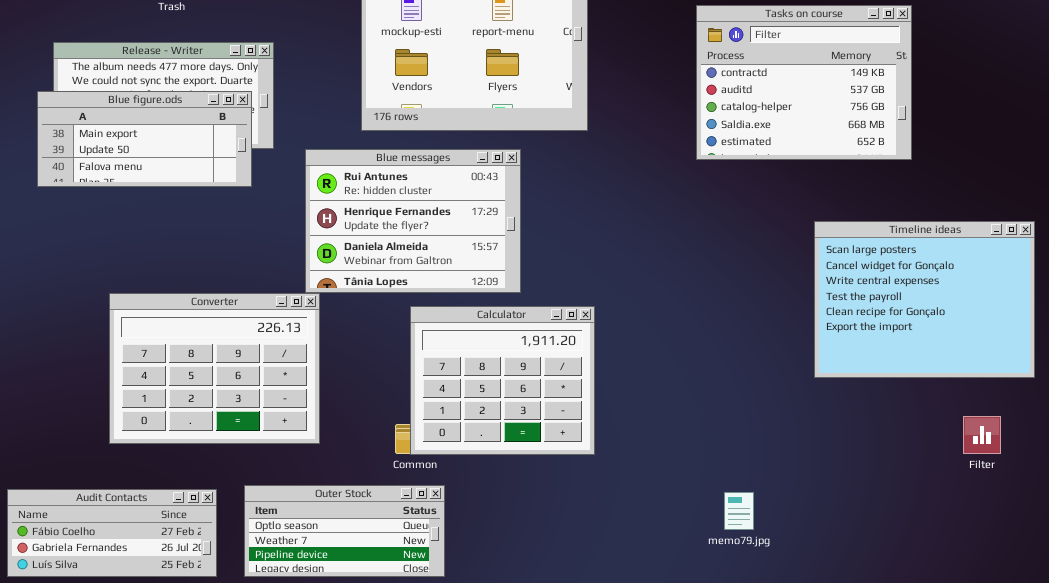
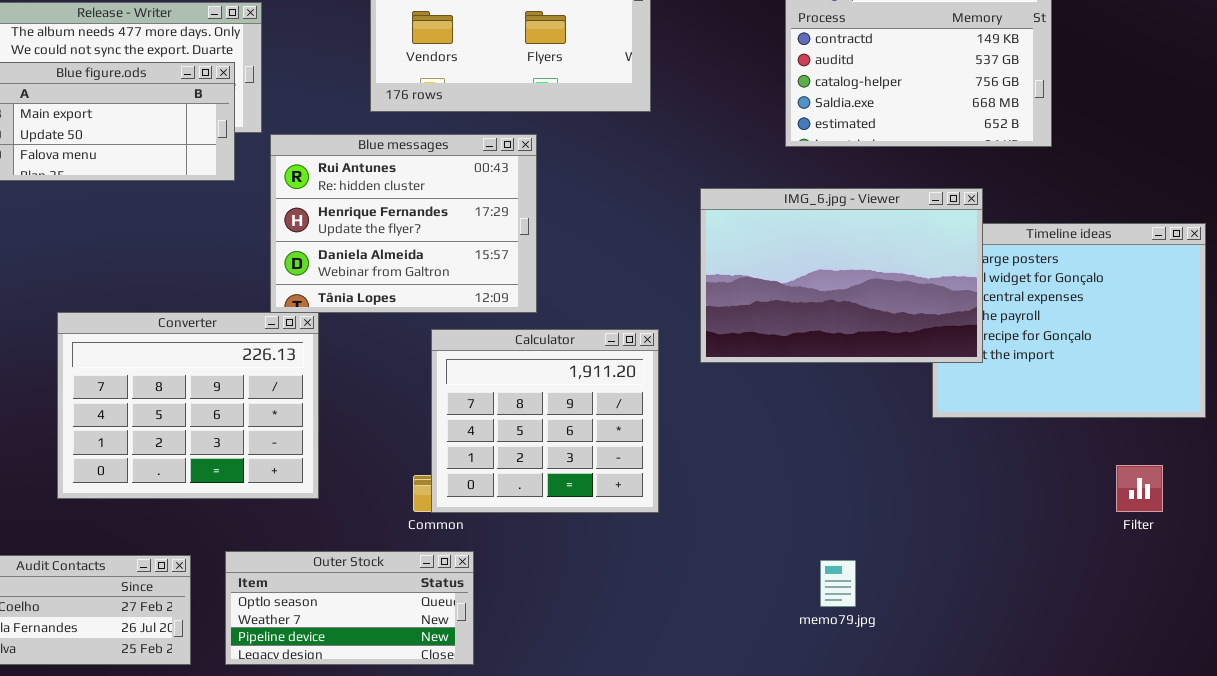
Blue messages: [305,149,521,293] -> [270,134,537,313], moved
IMG_6.jpg - Viewer: none -> [700,188,983,363], opened

